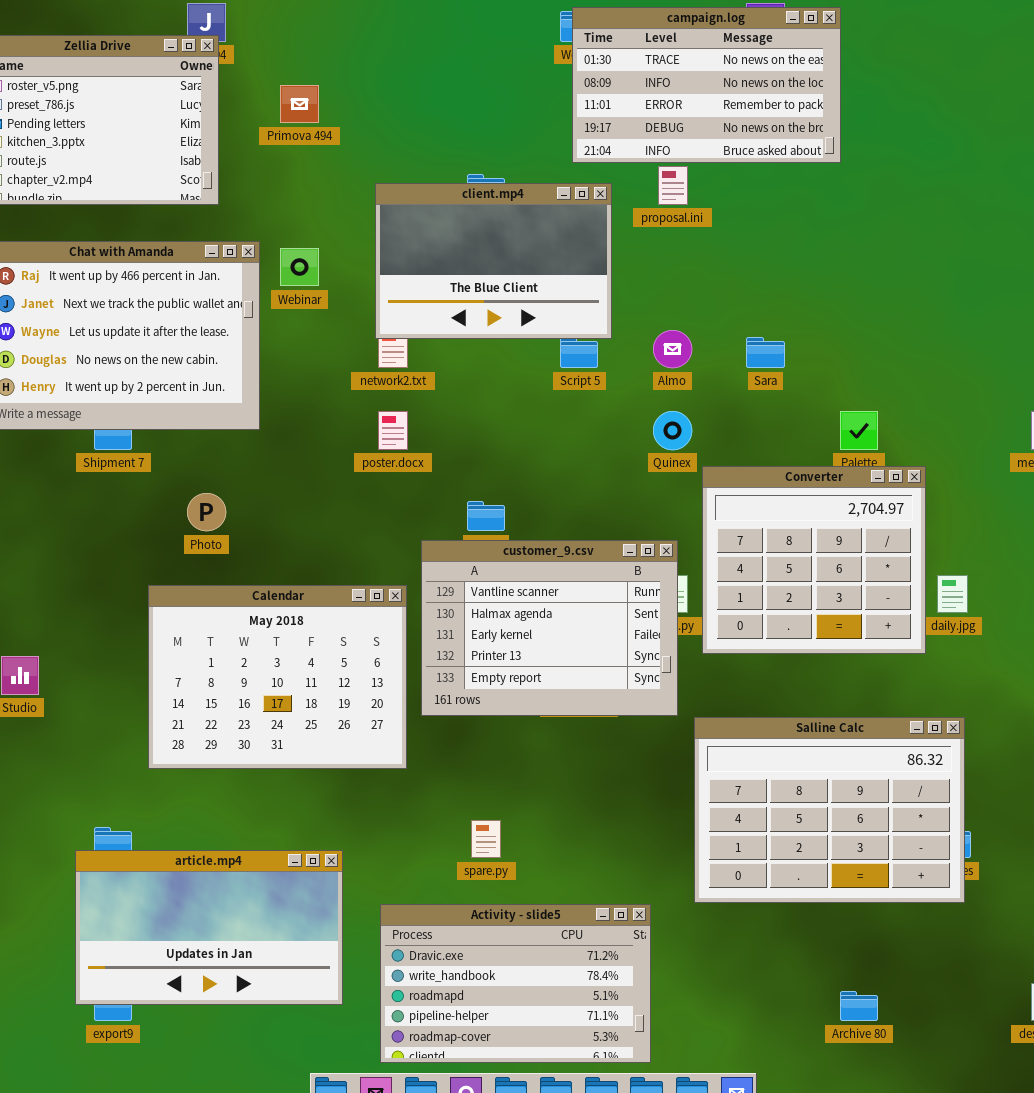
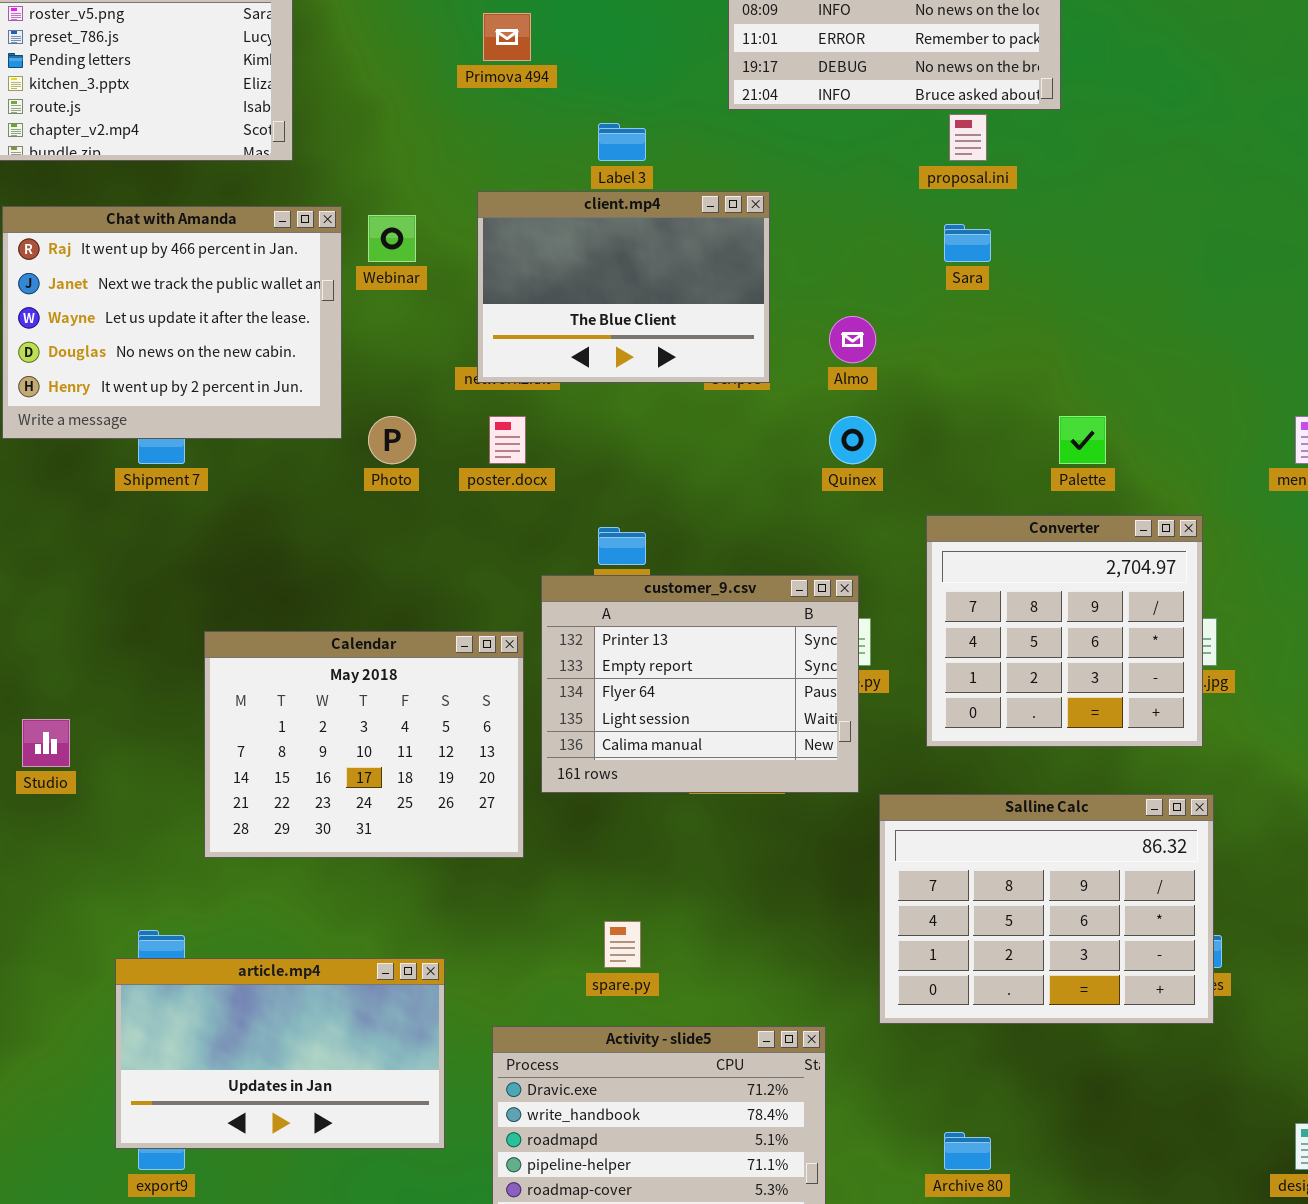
Primova 494: [280,85,319,123] -> [483,13,531,61], moved
proposal.ini: [658,166,688,205] -> [949,114,987,161], moved
client.mp4: [375,183,612,339] -> [477,191,770,383], moved
Sara: [746,337,785,368] -> [944,224,991,262], moved
Converter: [702,466,926,654] -> [926,515,1203,747], moved
Photo: [187,493,226,531] -> [368,416,416,464], moved
customer_9.csv: [421,540,678,716] -> [541,575,859,793], scrolled down 3 rows
Archive 80: [840,991,878,1021] -> [944,1132,991,1170], moved

